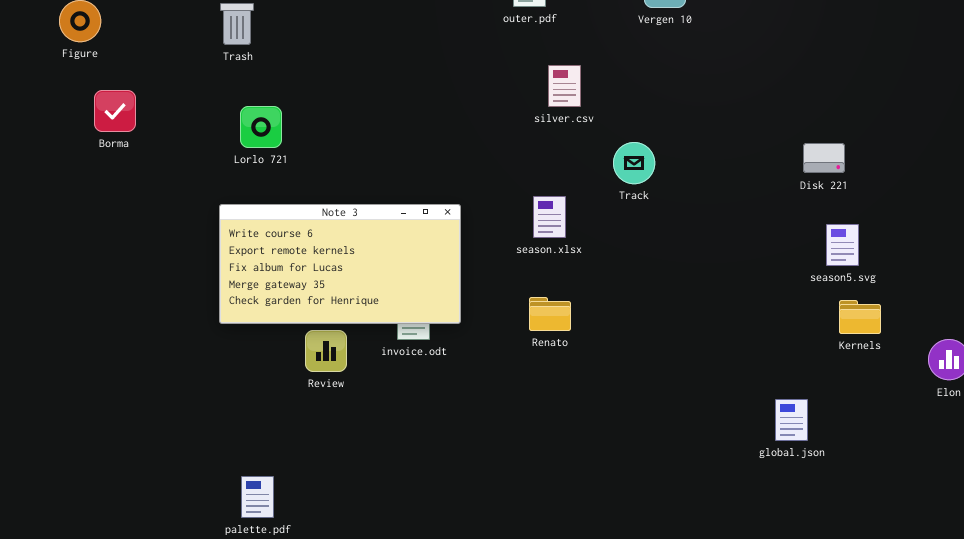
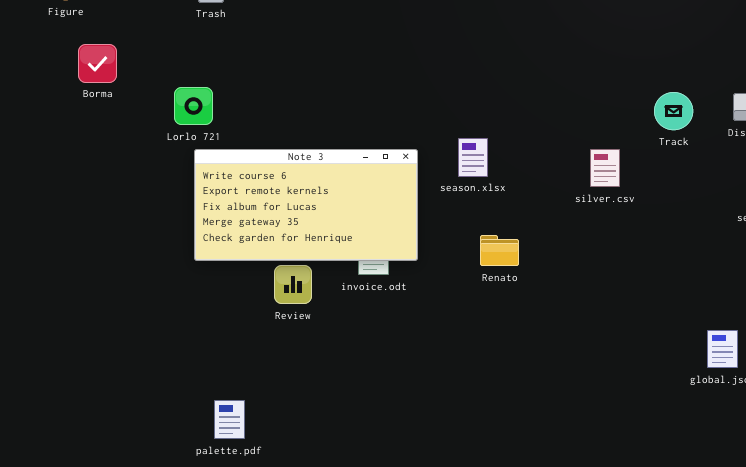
silver.csv: [548,65,581,107] -> [590,149,620,187], moved
Lorlo 721: [240,106,282,148] -> [174,87,213,125], moved
Track: [613,142,655,184] -> [654,92,693,130], moved
season.xlsx: [533,196,566,238] -> [458,138,488,177], moved

